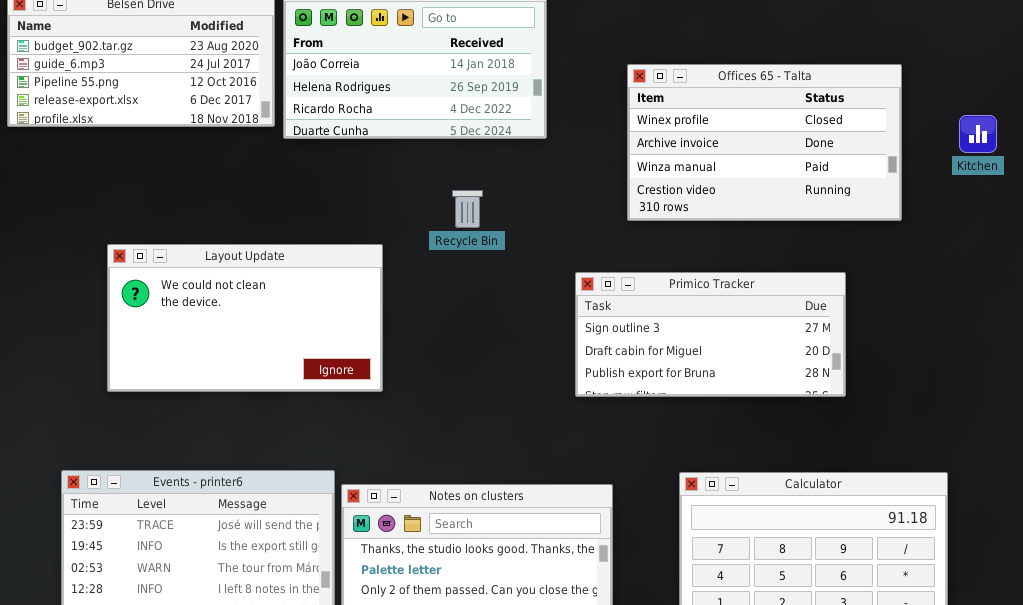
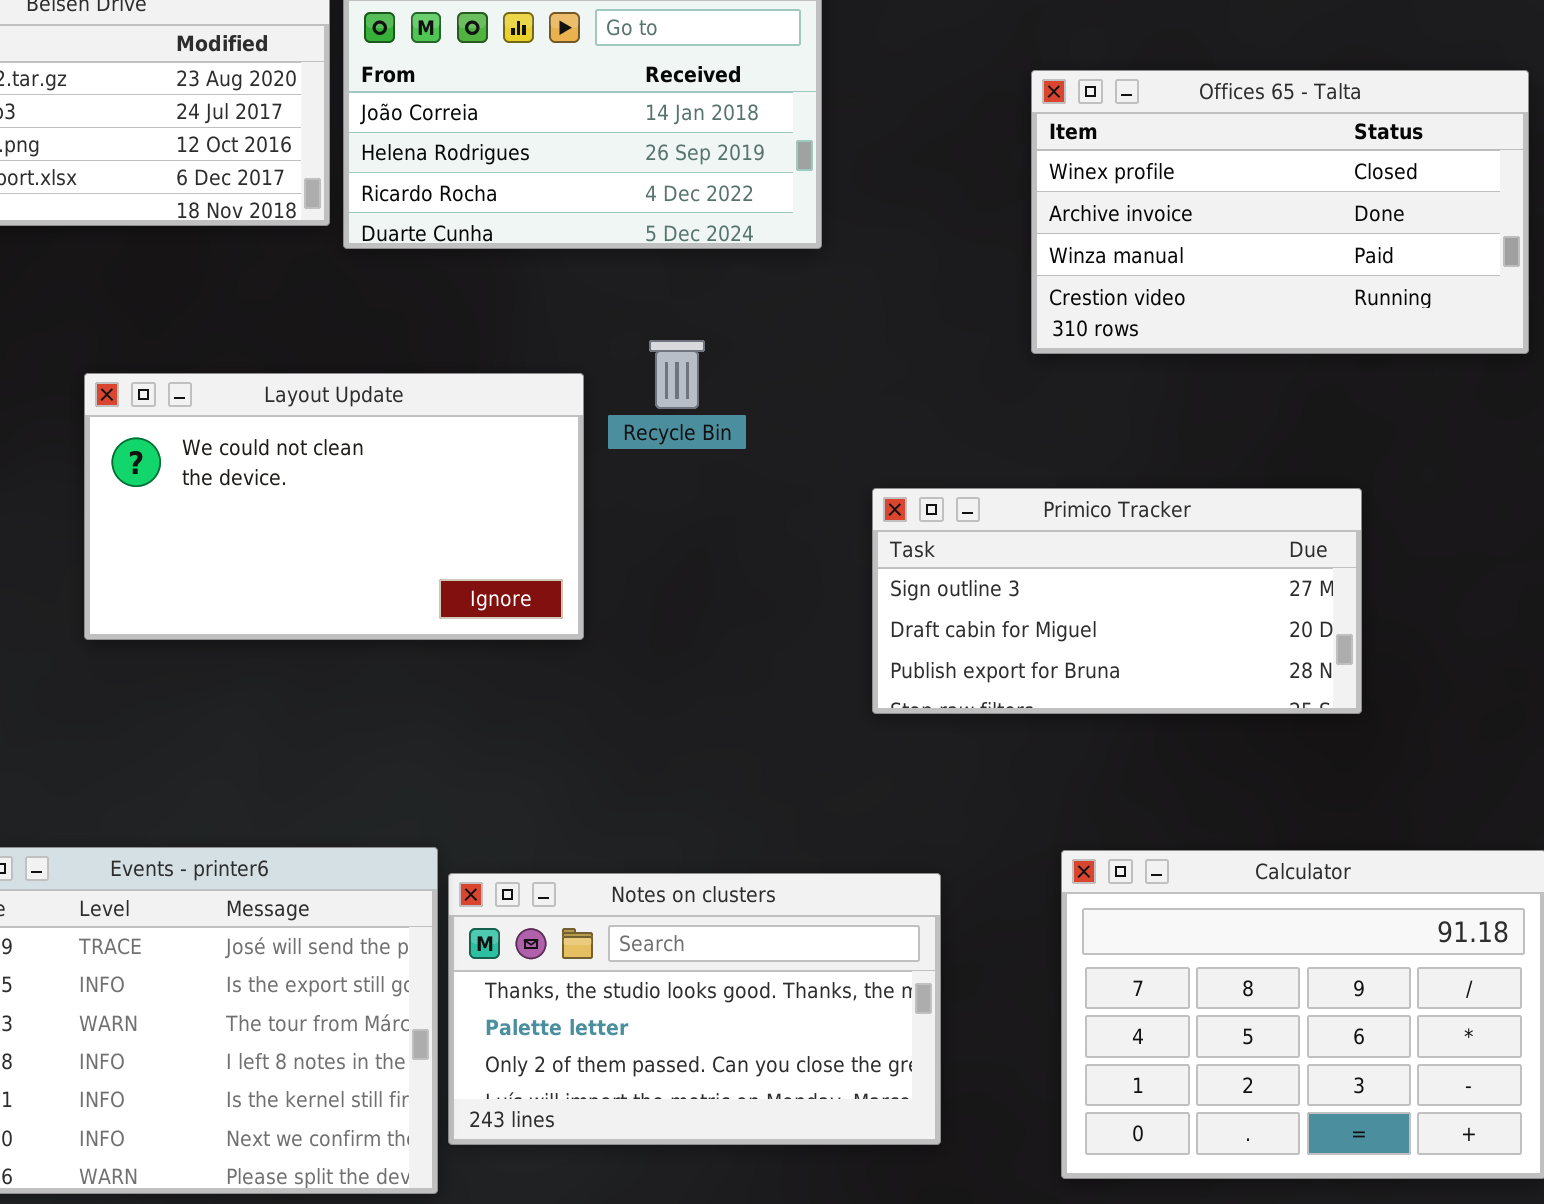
Offices 65 - Talta: [627,64,902,221] -> [1031,70,1529,354], moved
Layout Update: [107,244,383,392] -> [84,373,584,640], moved

